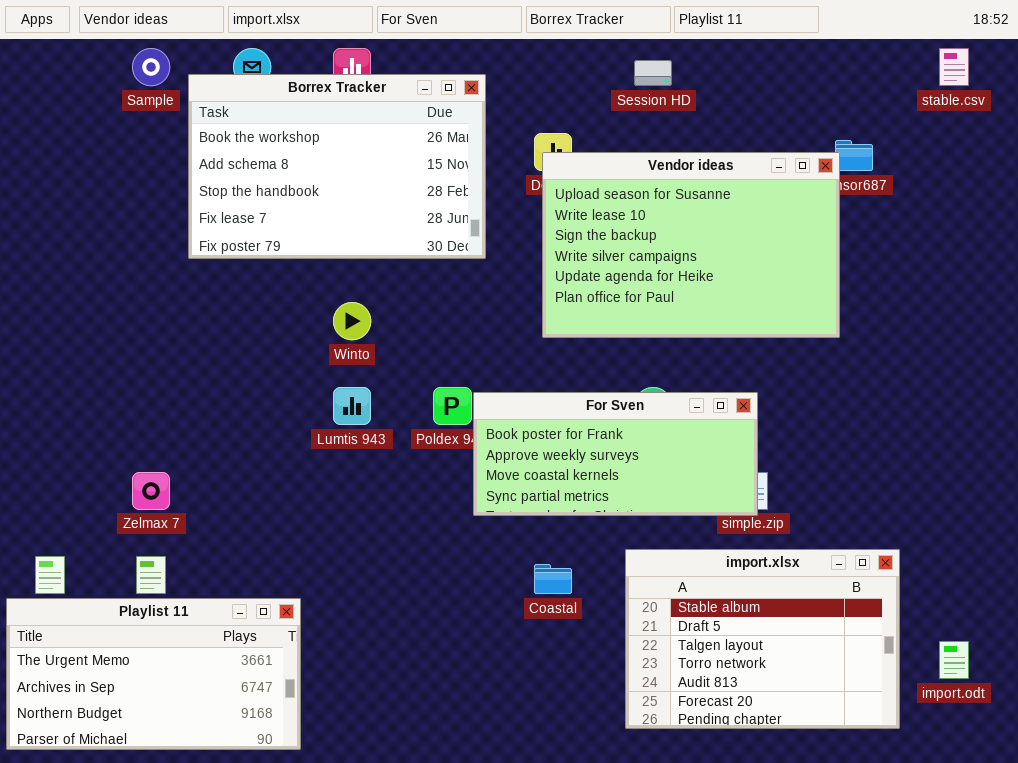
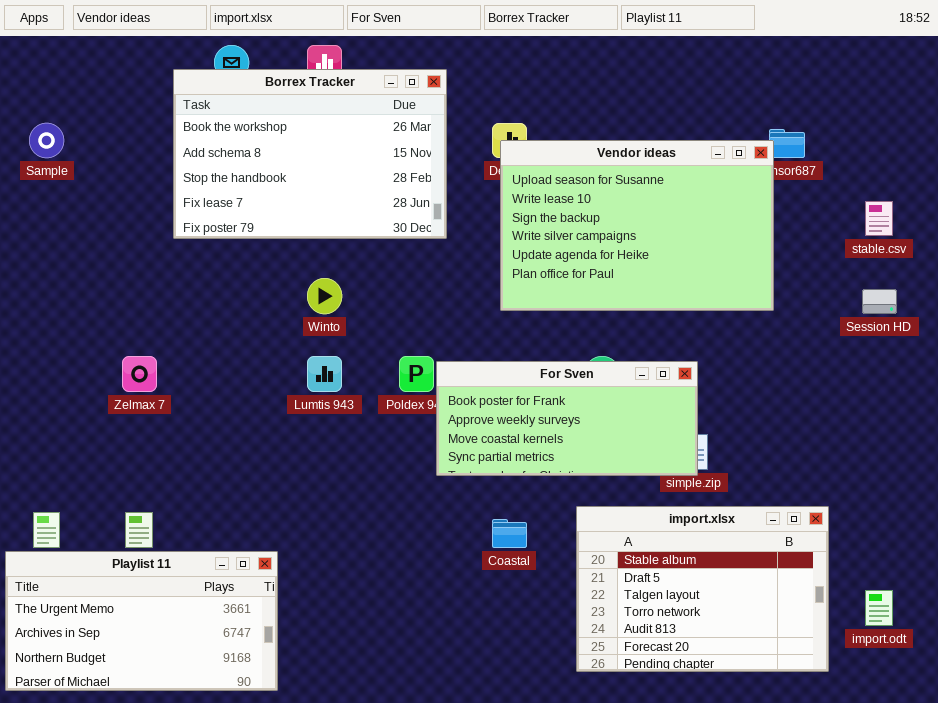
Sample: [132,48,170,86] -> [29,123,64,158], moved
stable.csv: [939,48,969,86] -> [865,201,893,236], moved
Session HD: [634,60,672,86] -> [862,289,897,314], moved
Zelmax 7: [132,472,170,510] -> [122,356,157,392], moved

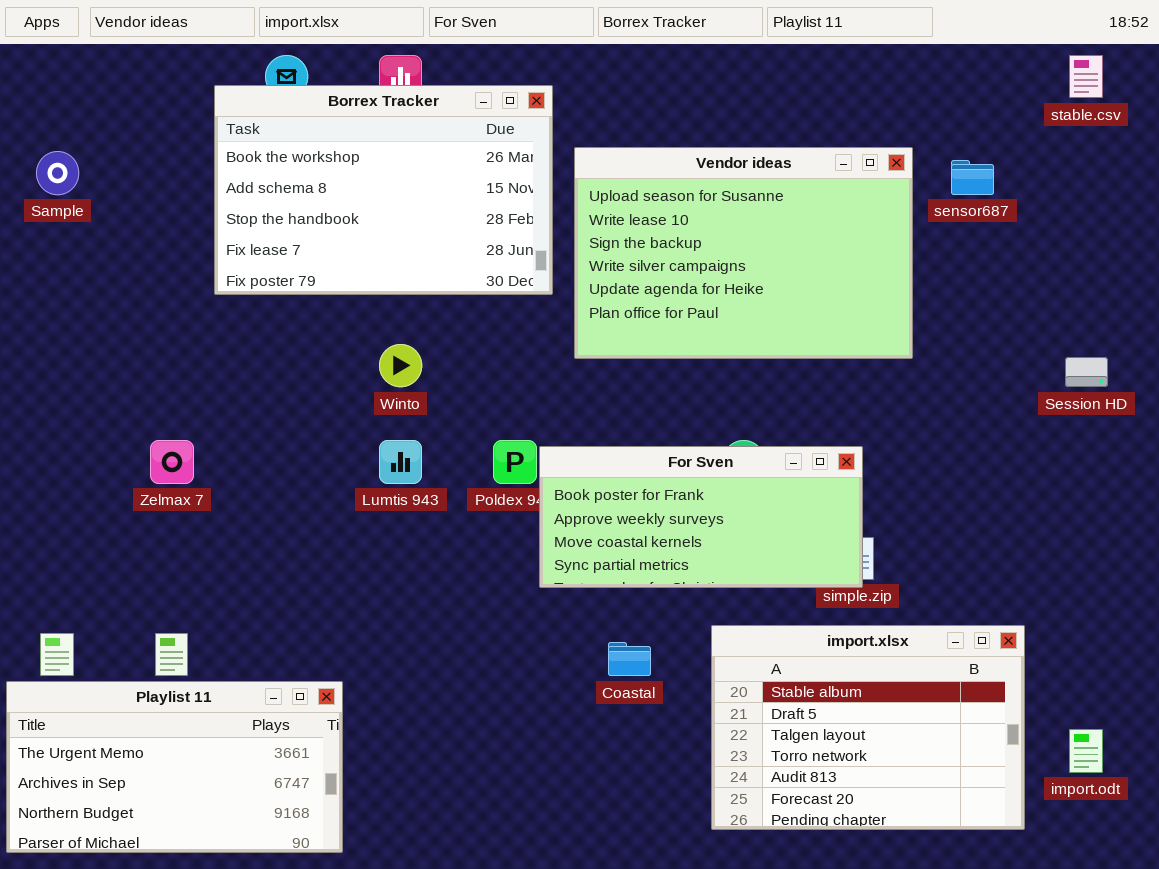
Vendor ideas: [500,140,774,311] -> [574,147,913,359], moved
stable.csv: [865,201,893,236] -> [1069,55,1103,98], moved

